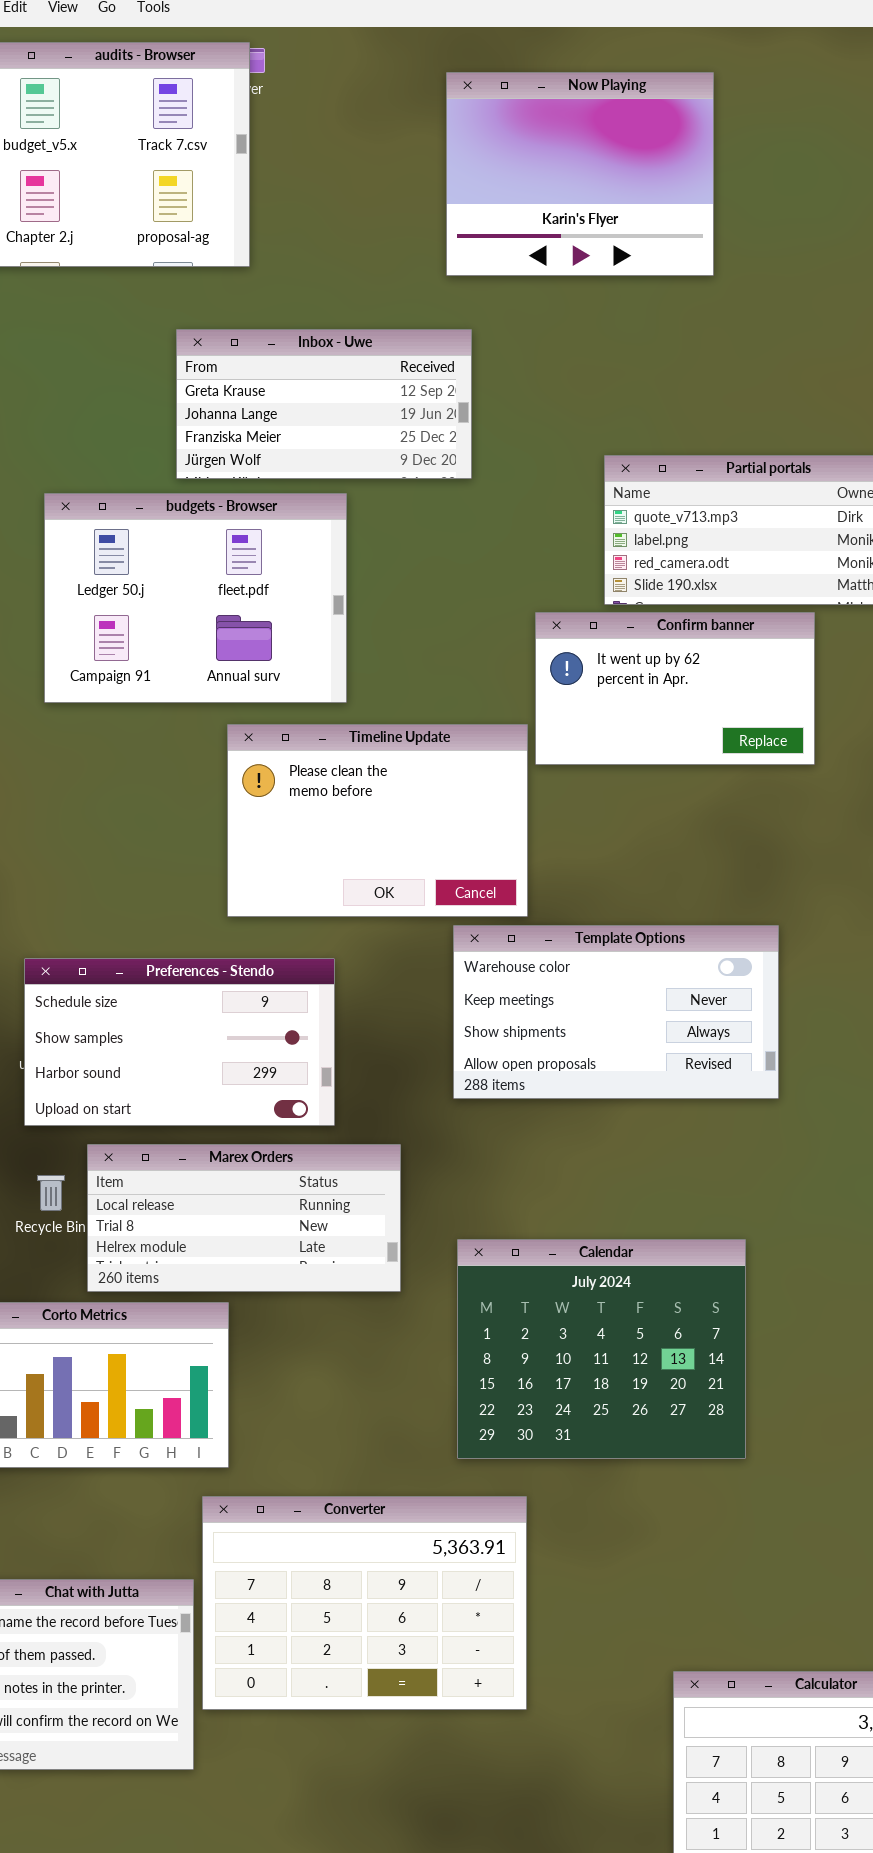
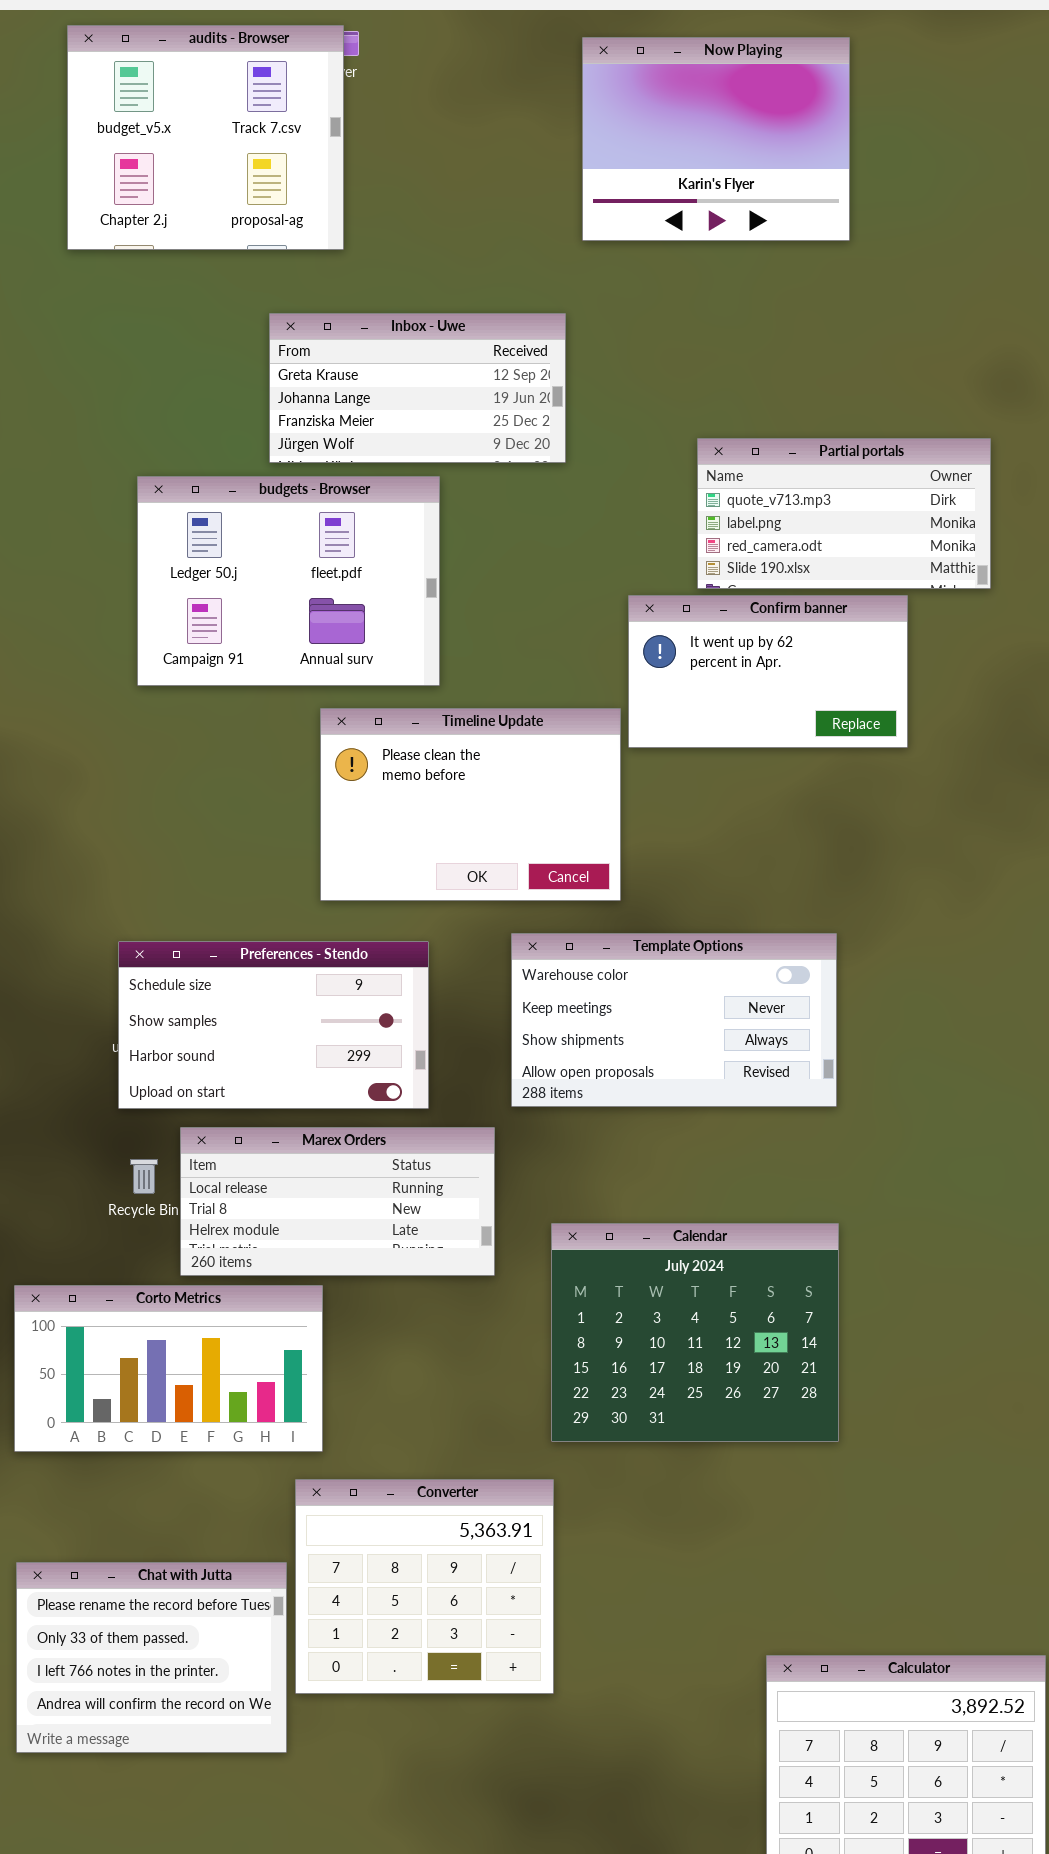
Now Playing: [446,72,714,276] -> [582,37,850,241], moved
Template Options: [453,925,779,1099] -> [511,933,837,1107], moved
Converter: [202,1496,527,1710] -> [295,1479,554,1694], resized

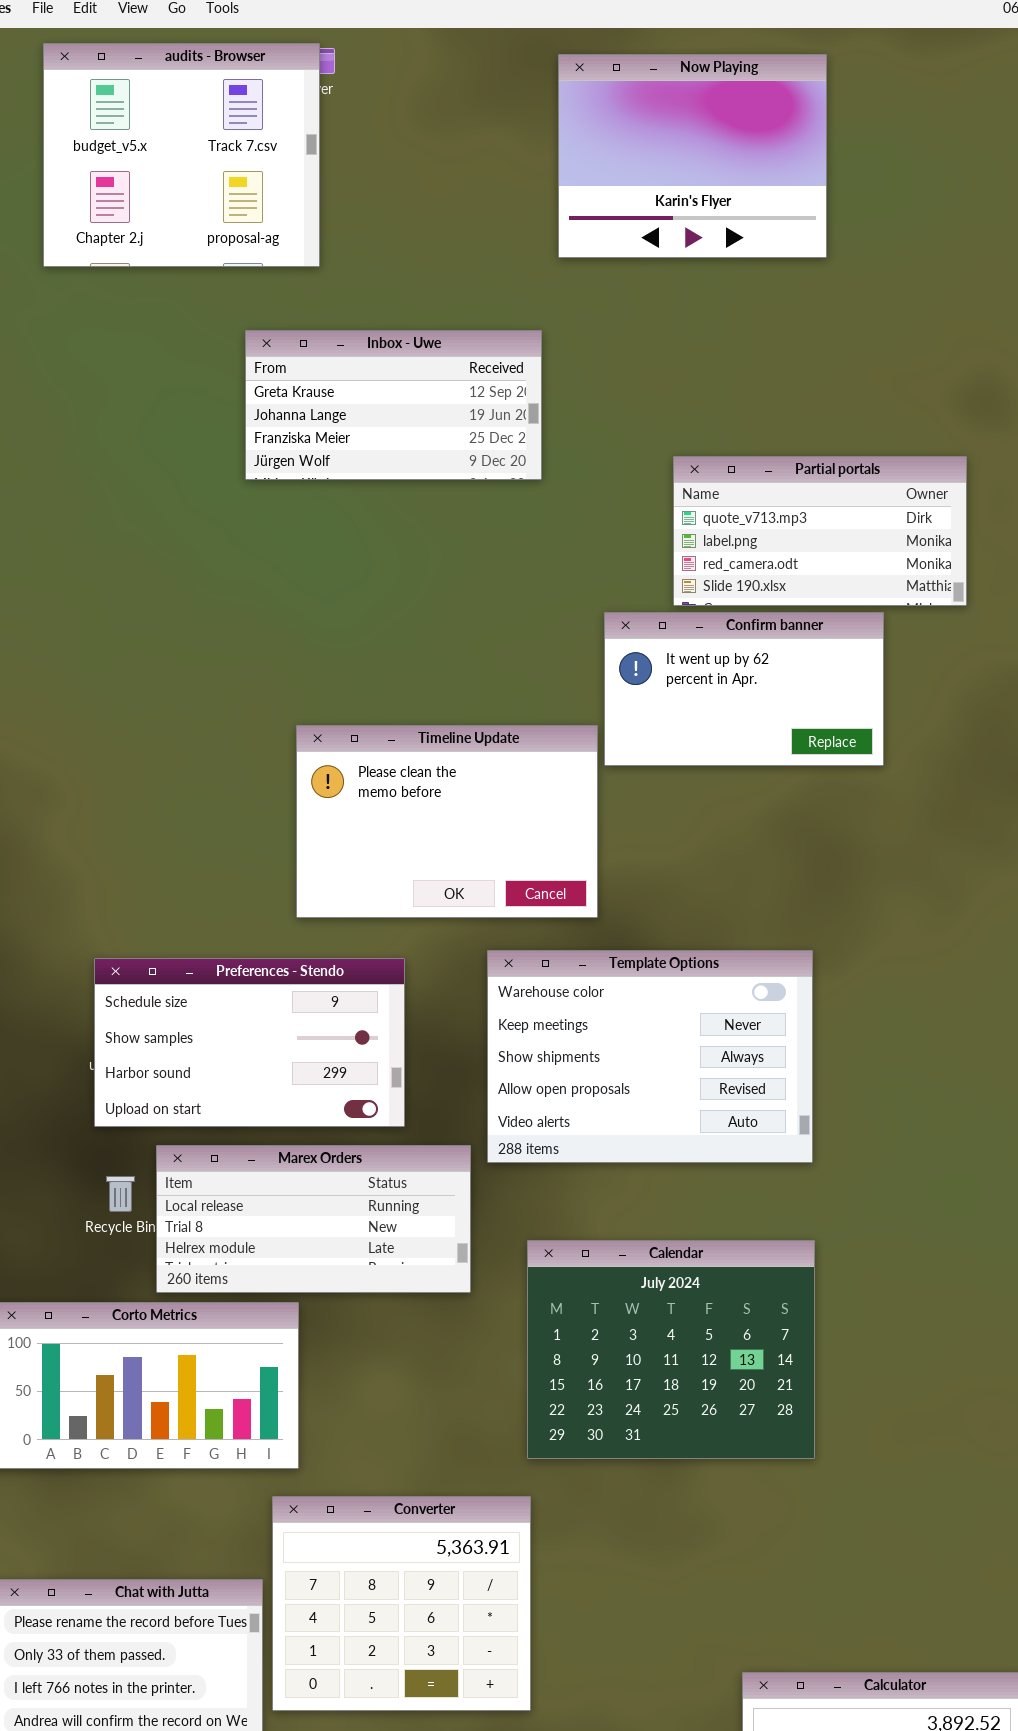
budgets - Browser: [137,476,440,686] -> none, closed
Template Options: [511,933,837,1107] -> [487,950,813,1163], resized

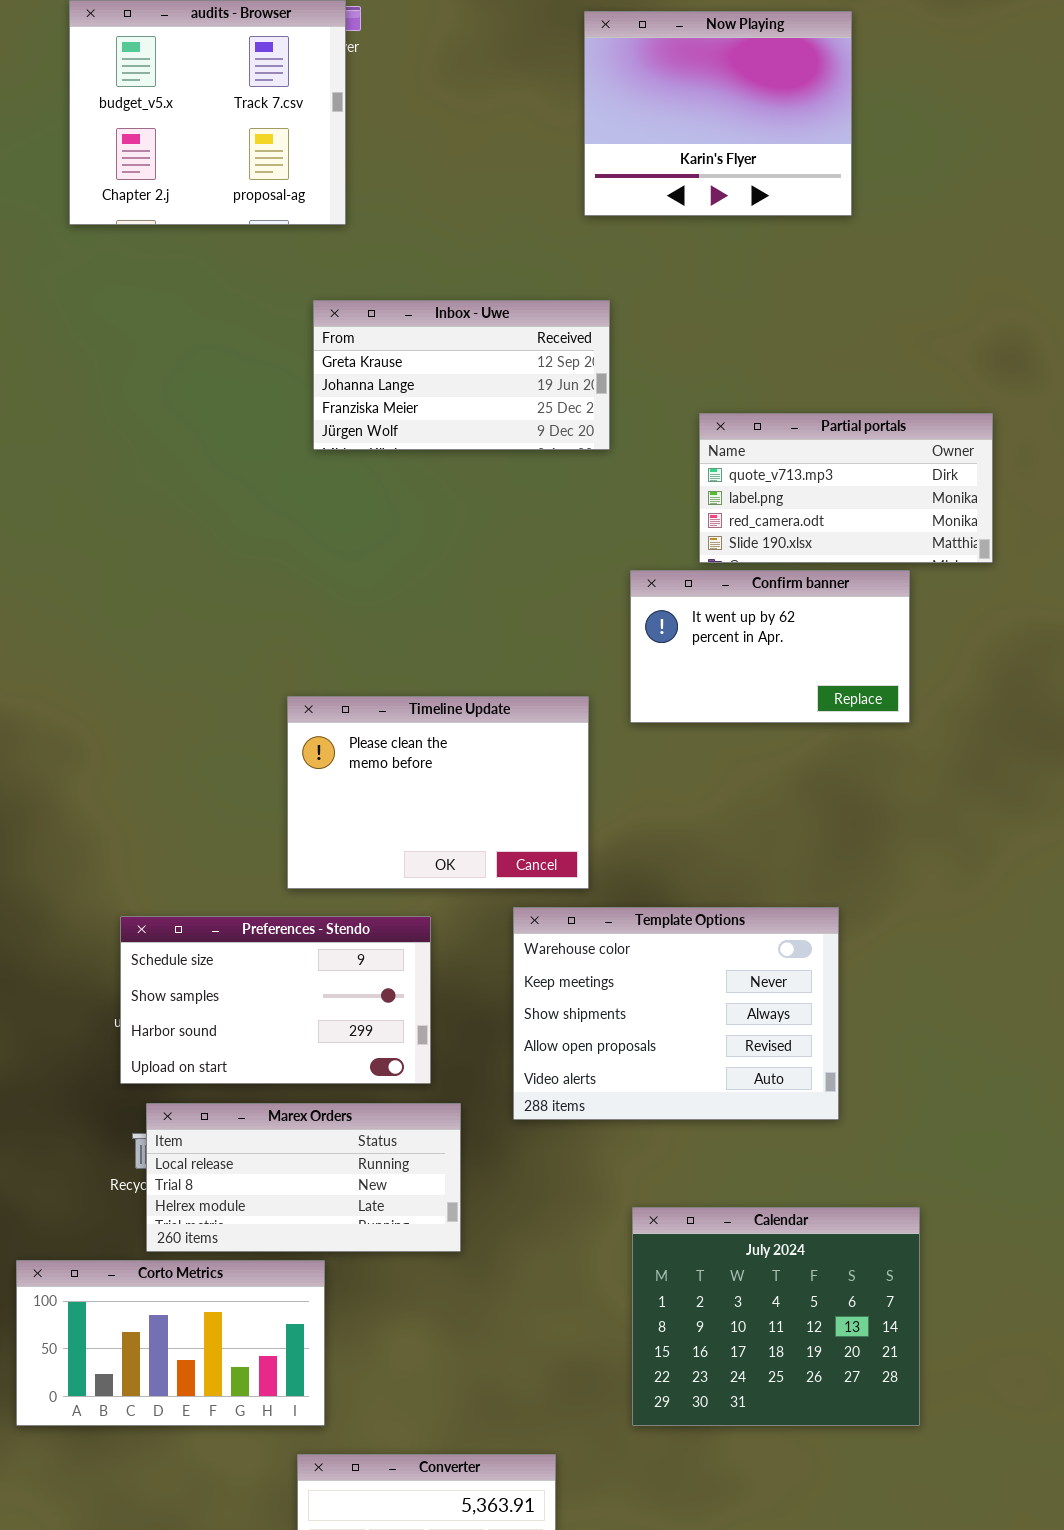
Inbox - Uwe: [245,330,542,480] -> [313,300,610,450], moved
Timeline Update: [296,725,598,918] -> [287,696,589,889], moved
Marex Orders: [156,1145,471,1293] -> [146,1103,461,1252], moved
Calendar: [527,1240,815,1459] -> [632,1207,920,1426], moved

